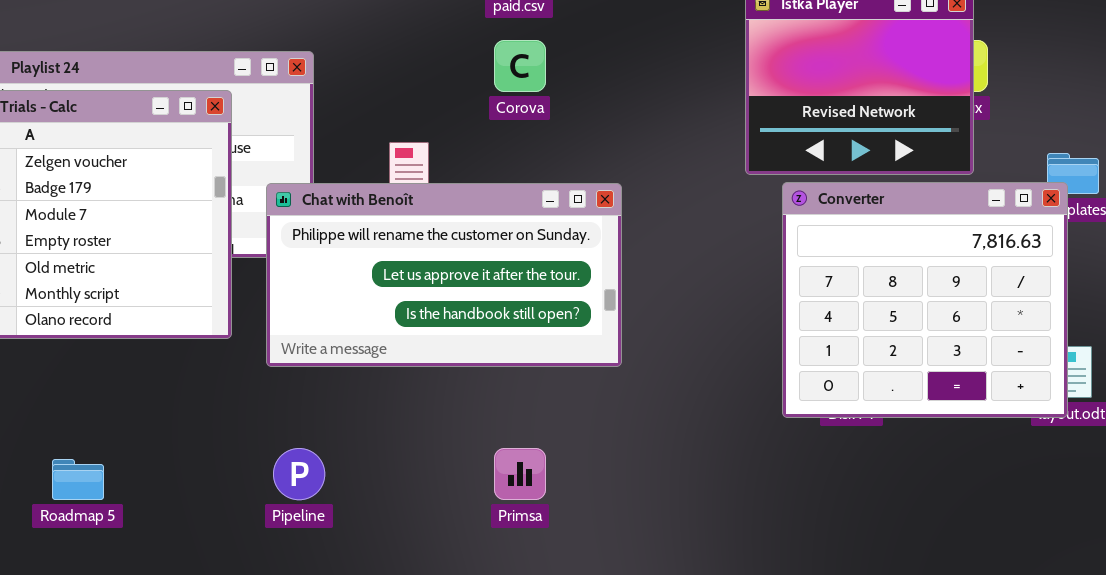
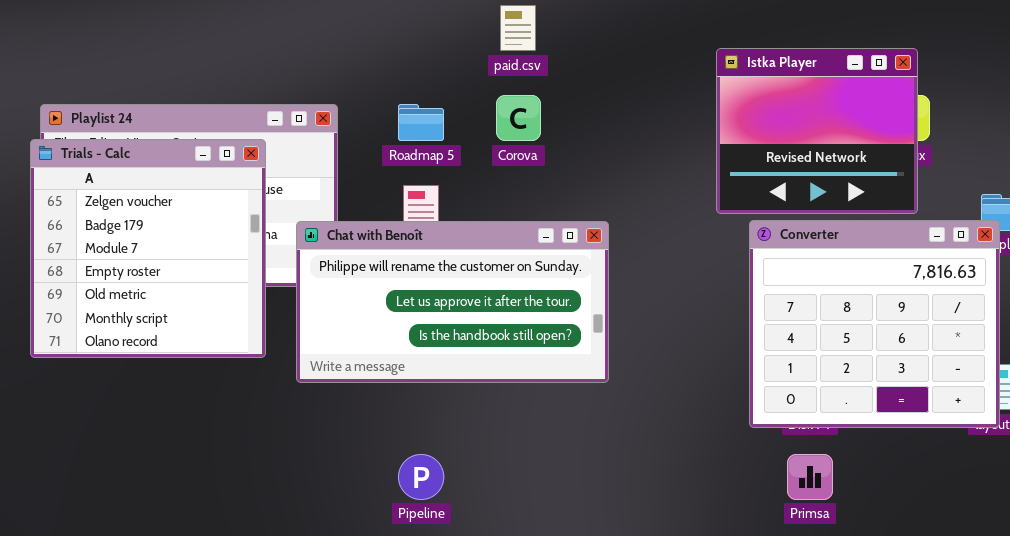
Pipeline: [273,448,325,500] -> [398,454,444,500], moved
Primsa: [494,448,546,500] -> [787,454,833,500], moved
Roadmap 5: [52,459,104,500] -> [398,104,444,141], moved

